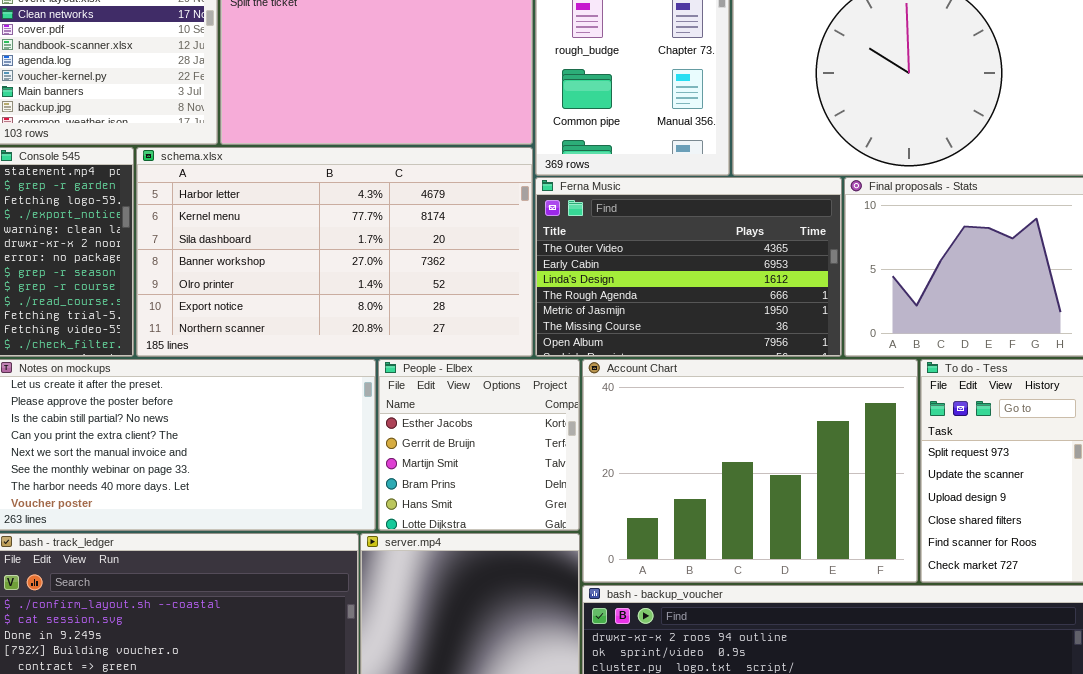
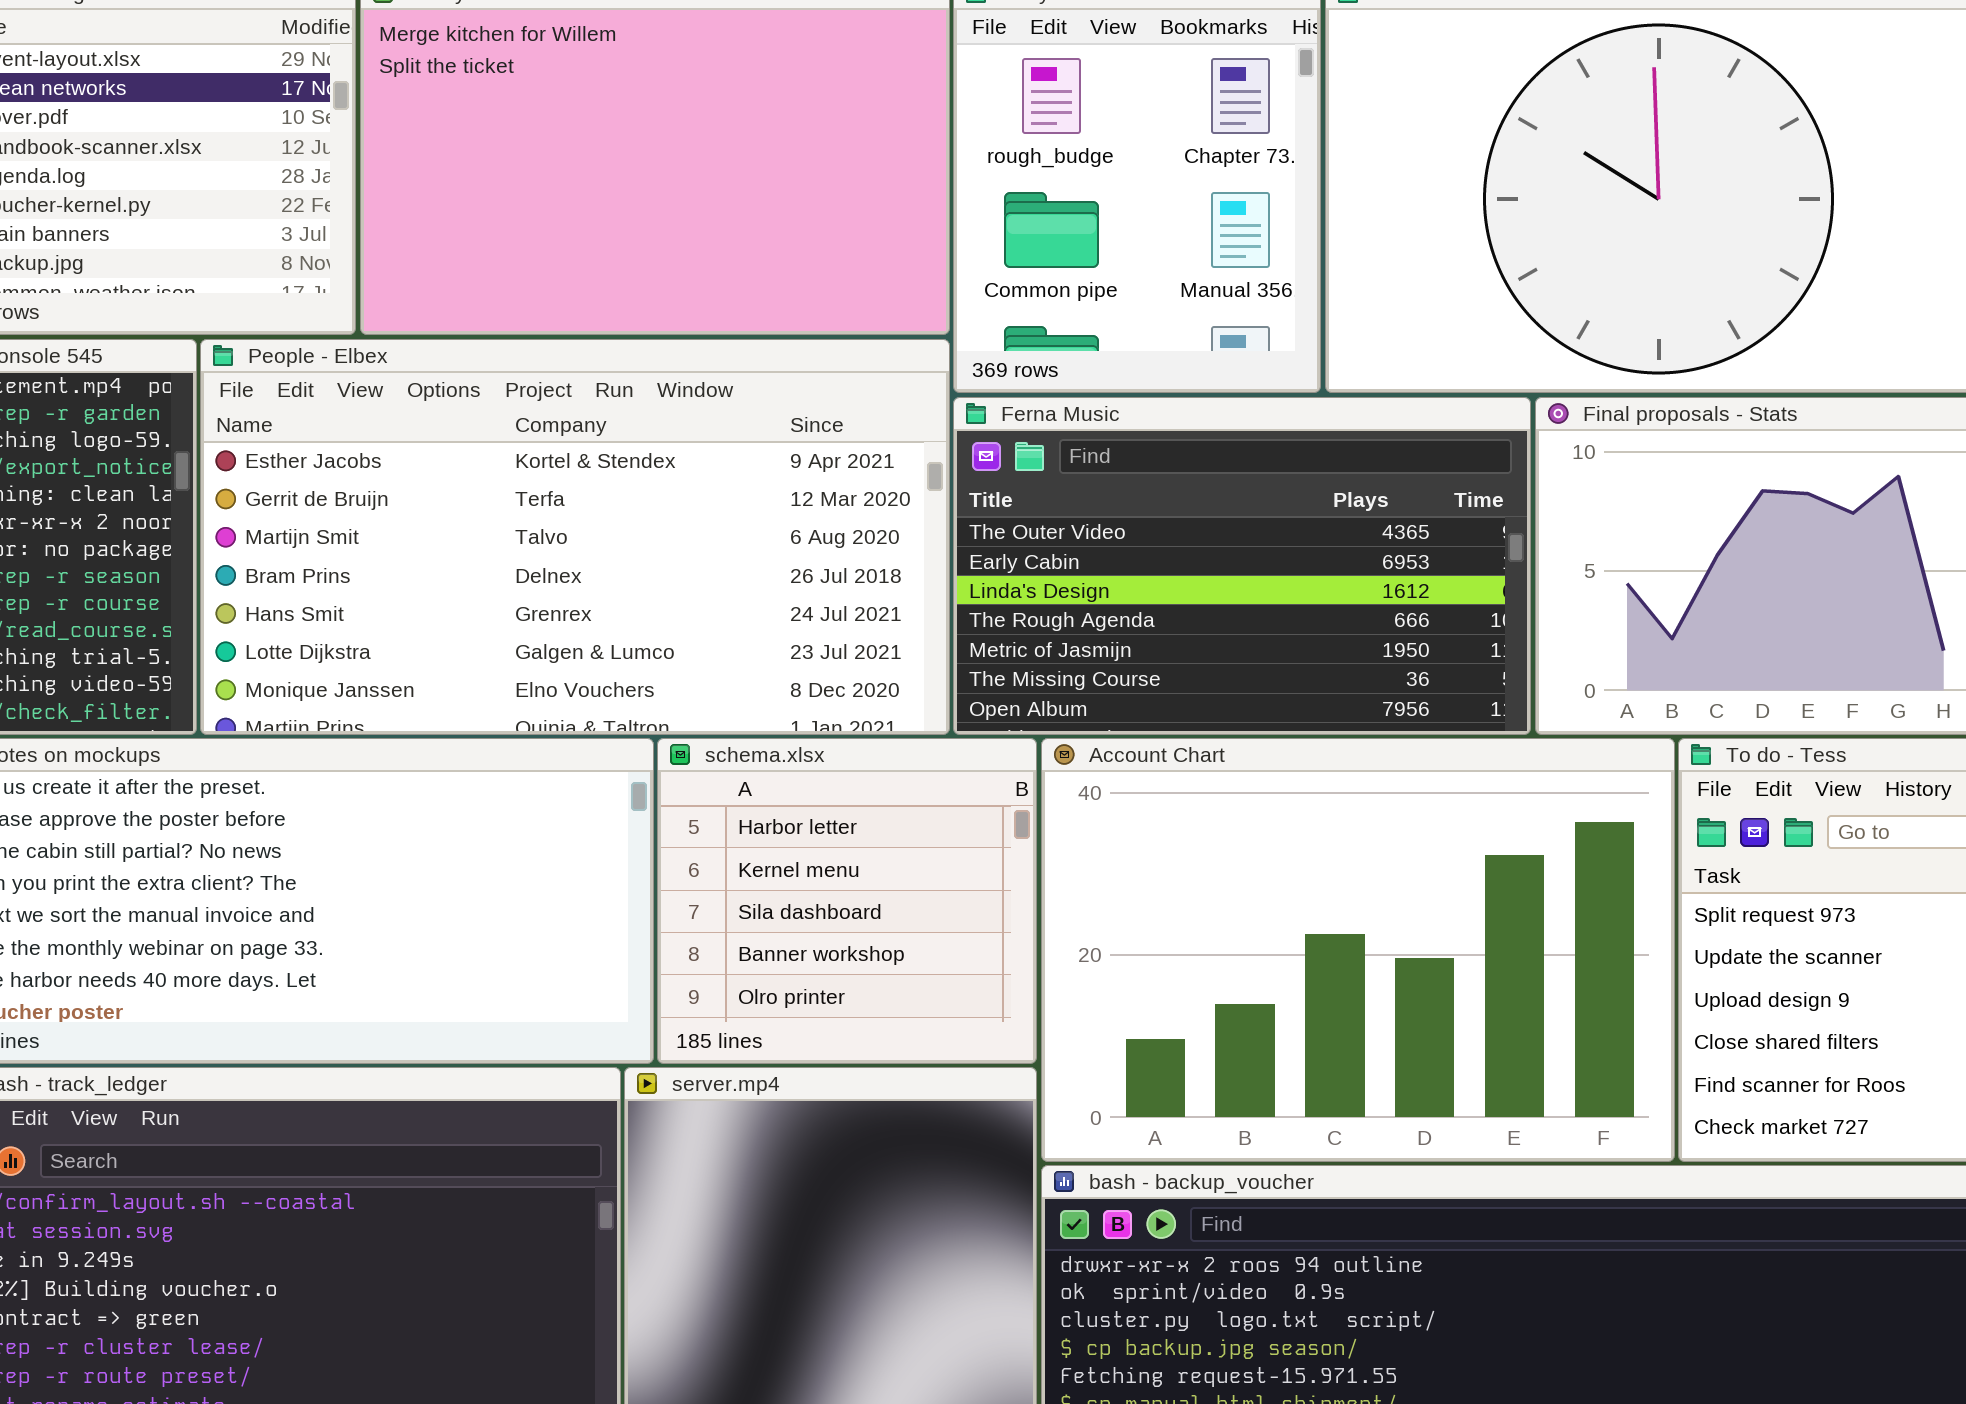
schema.xlsx: [136,147,533,357] -> [657,738,1037,1064], moved, resized
People - Elbex: [378,359,580,531] -> [200,339,950,735], moved, resized

